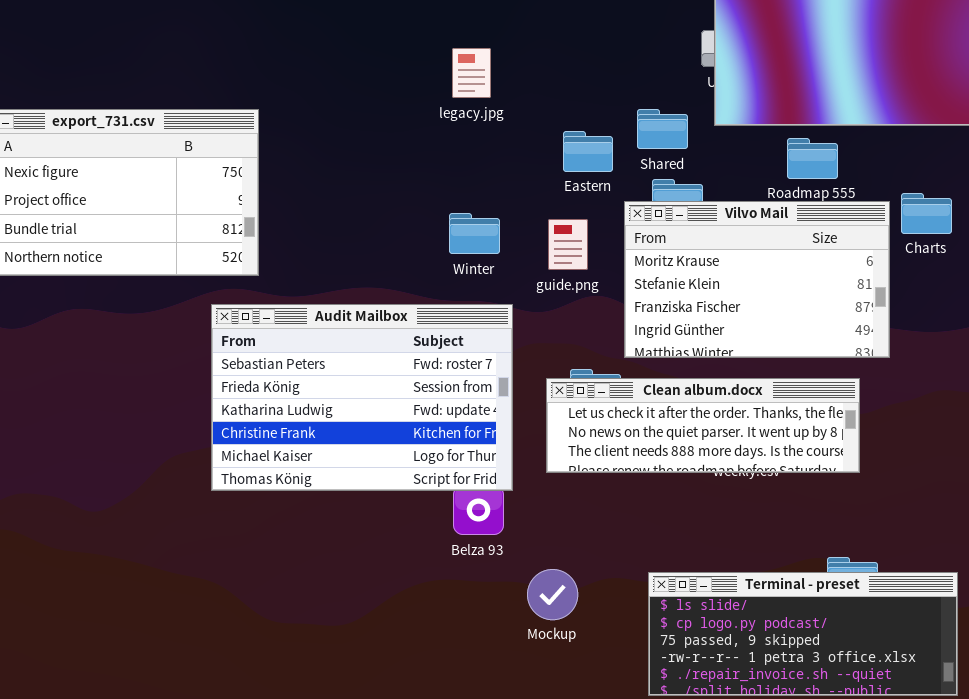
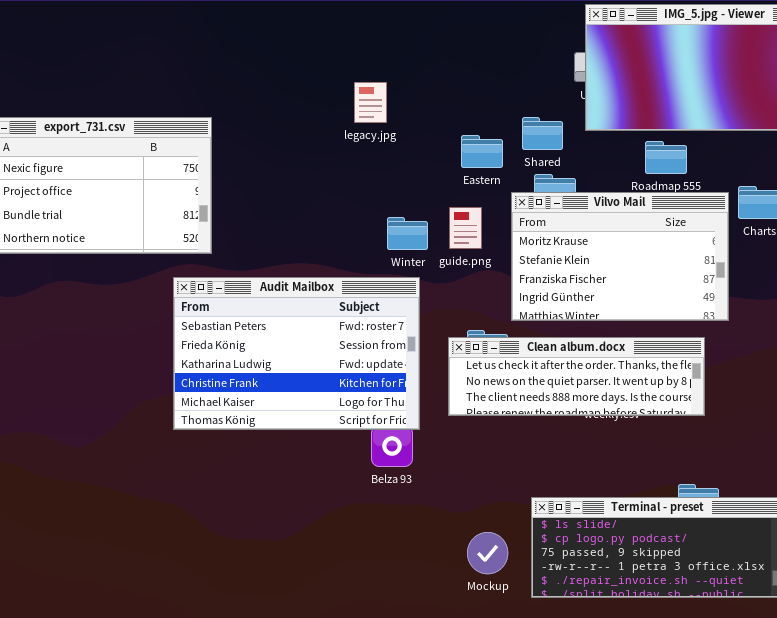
legacy.jpg: [452,48,491,98] -> [354,82,387,123], moved
Winter: [449,213,500,254] -> [387,217,428,250], moved
Mockup: [527,569,578,620] -> [467,532,508,574], moved

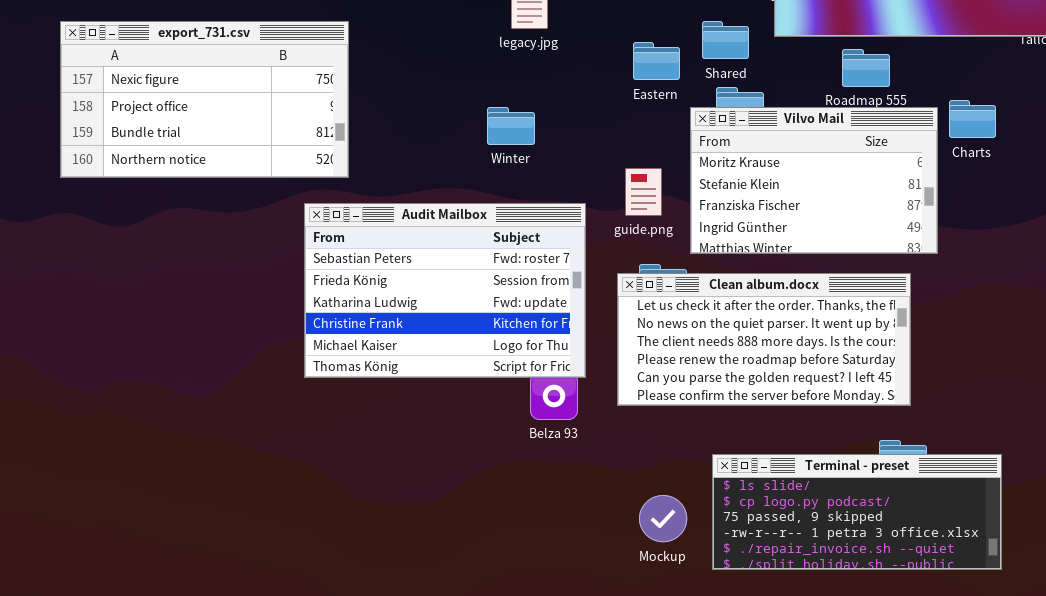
guide.png: [449,207,482,249] -> [625,168,662,216], moved
Winter: [387,217,428,250] -> [487,107,535,145], moved
Clean album.docx: [448,337,705,416] -> [617,273,911,406], resized

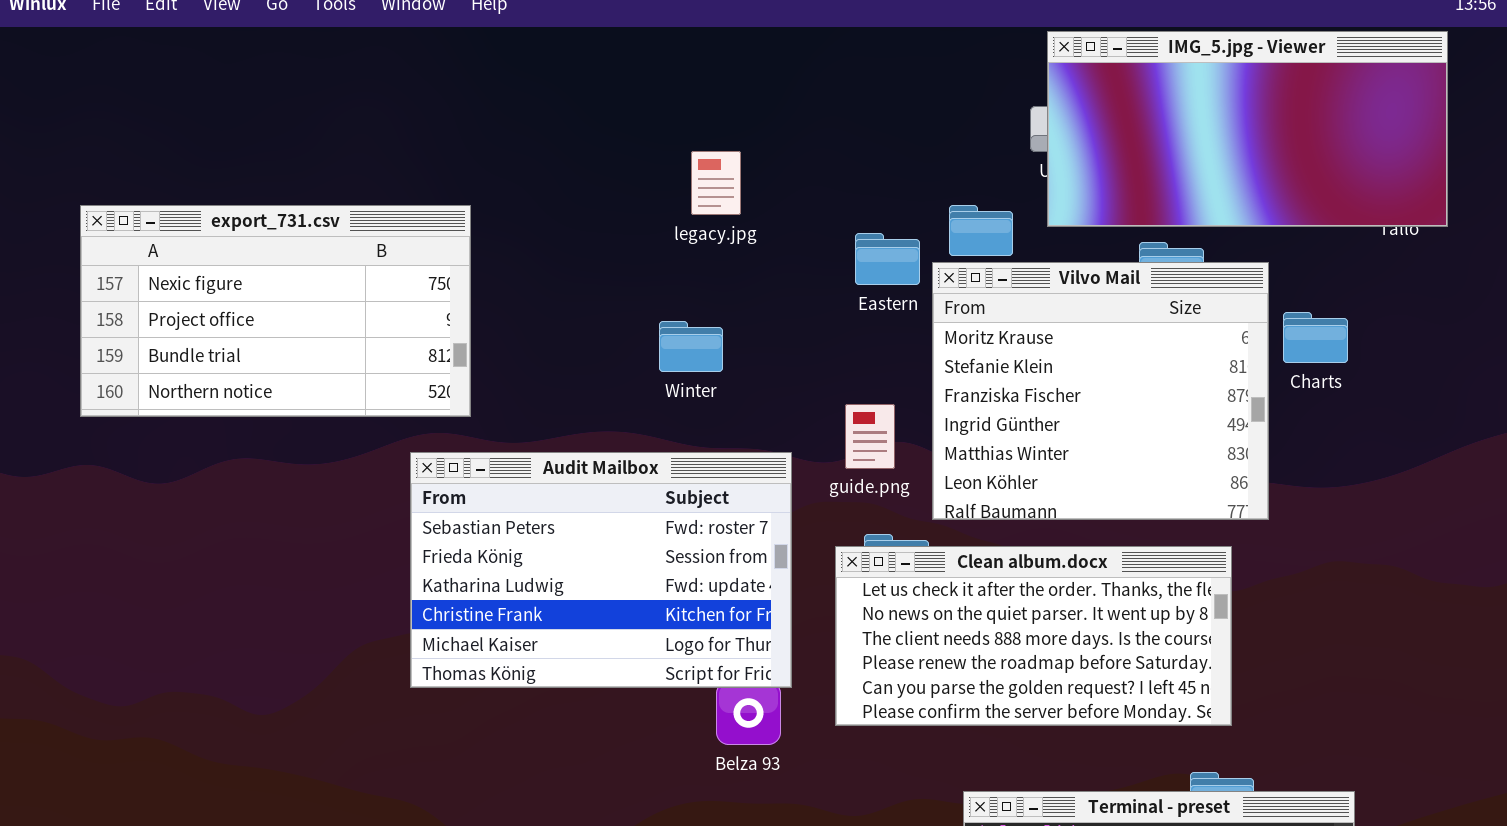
Vilvo Mail: [690,107,938,254] -> [932,262,1269,520], resized

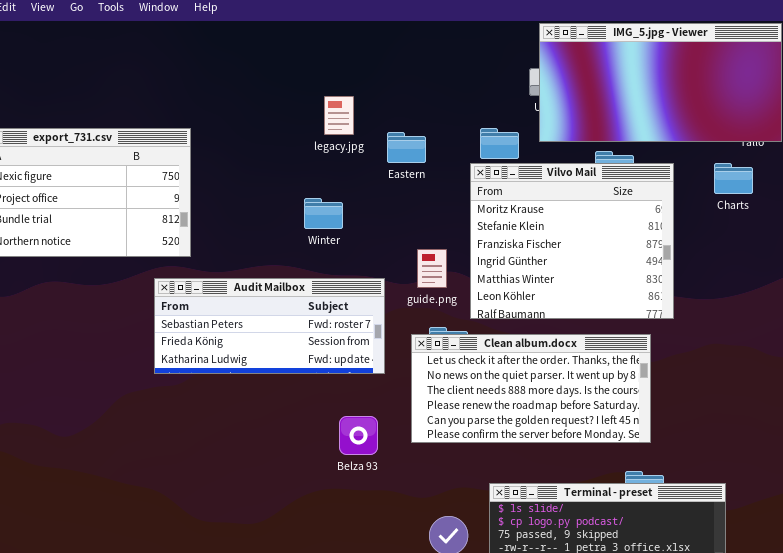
Eastern: [855,233,920,285] -> [387,132,426,163], moved
Charts: [1283,312,1348,363] -> [714,163,753,194], moved
Audit Mailbox: [410,452,792,688] -> [154,278,385,374], resized

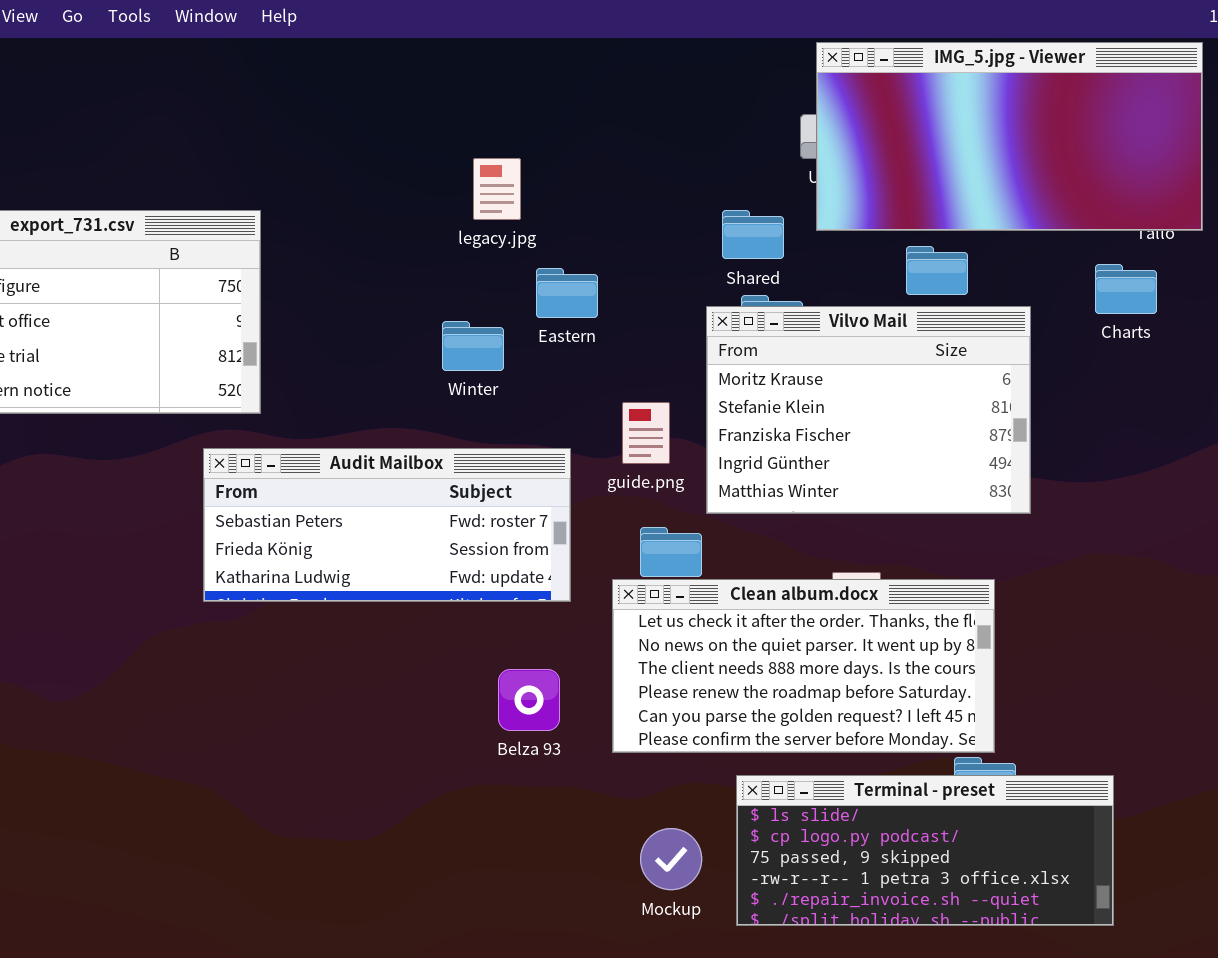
Eastern: [387,132,426,163] -> [536,268,598,318], moved
Vilvo Mail: [470,163,674,319] -> [706,306,1031,514], resized
Clean album.docx: [411,334,651,443] -> [612,579,995,753], moved

